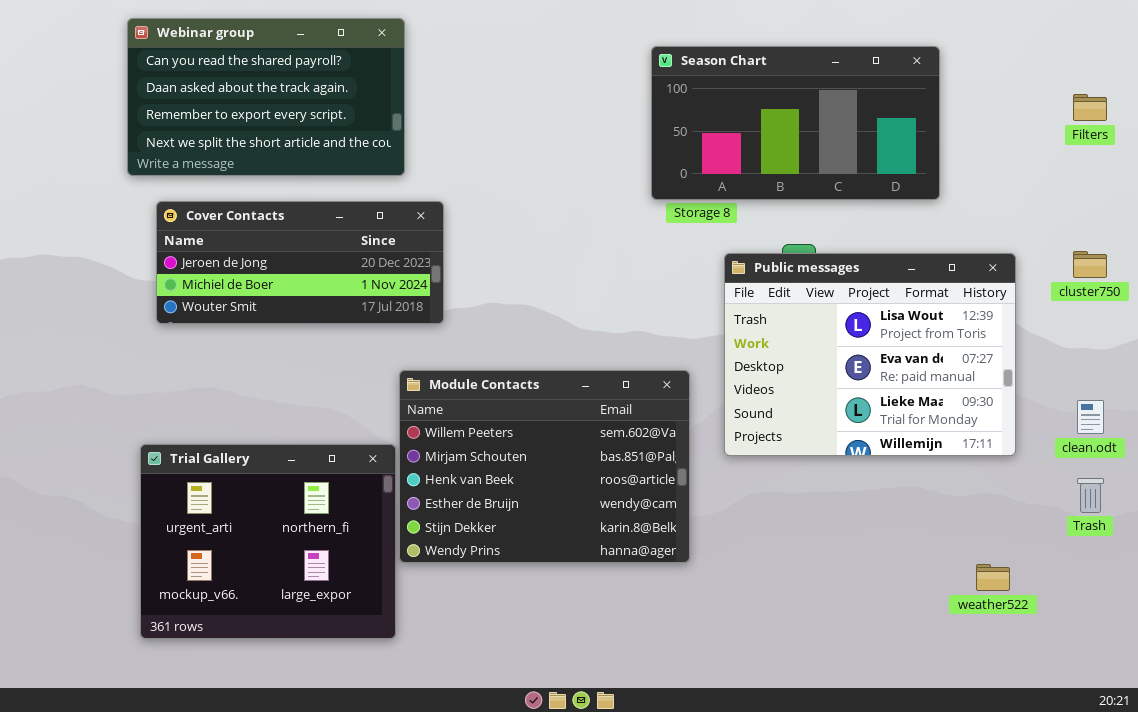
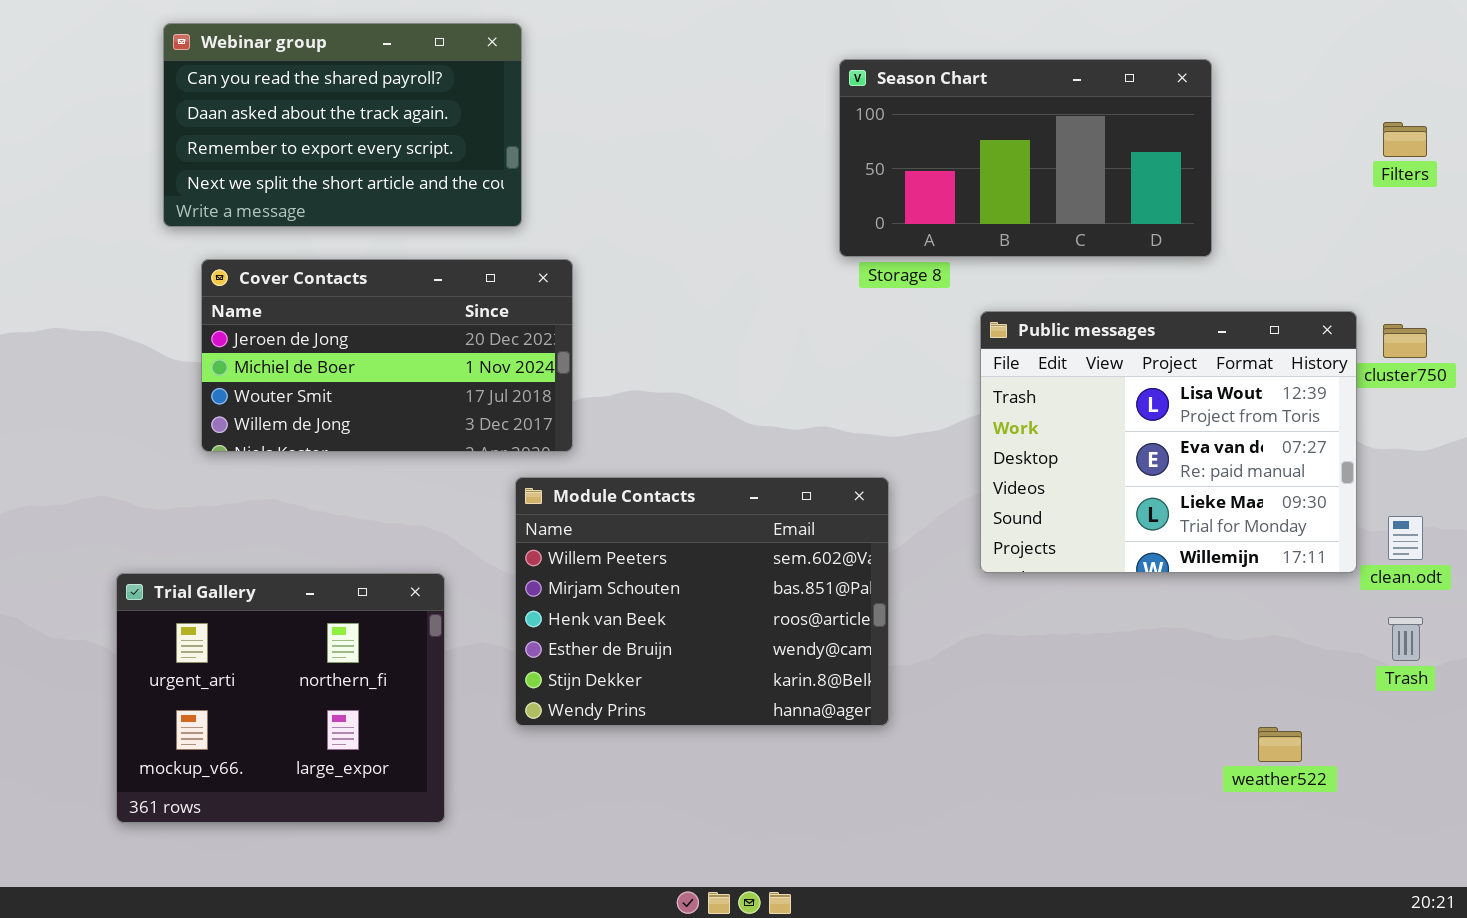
Cover Contacts: [156,201,444,324] -> [201,259,573,452], resized
Public messages: [724,253,1016,456] -> [980,311,1357,573], moved
Trial Gallery: [140,444,396,639] -> [116,573,445,823], moved

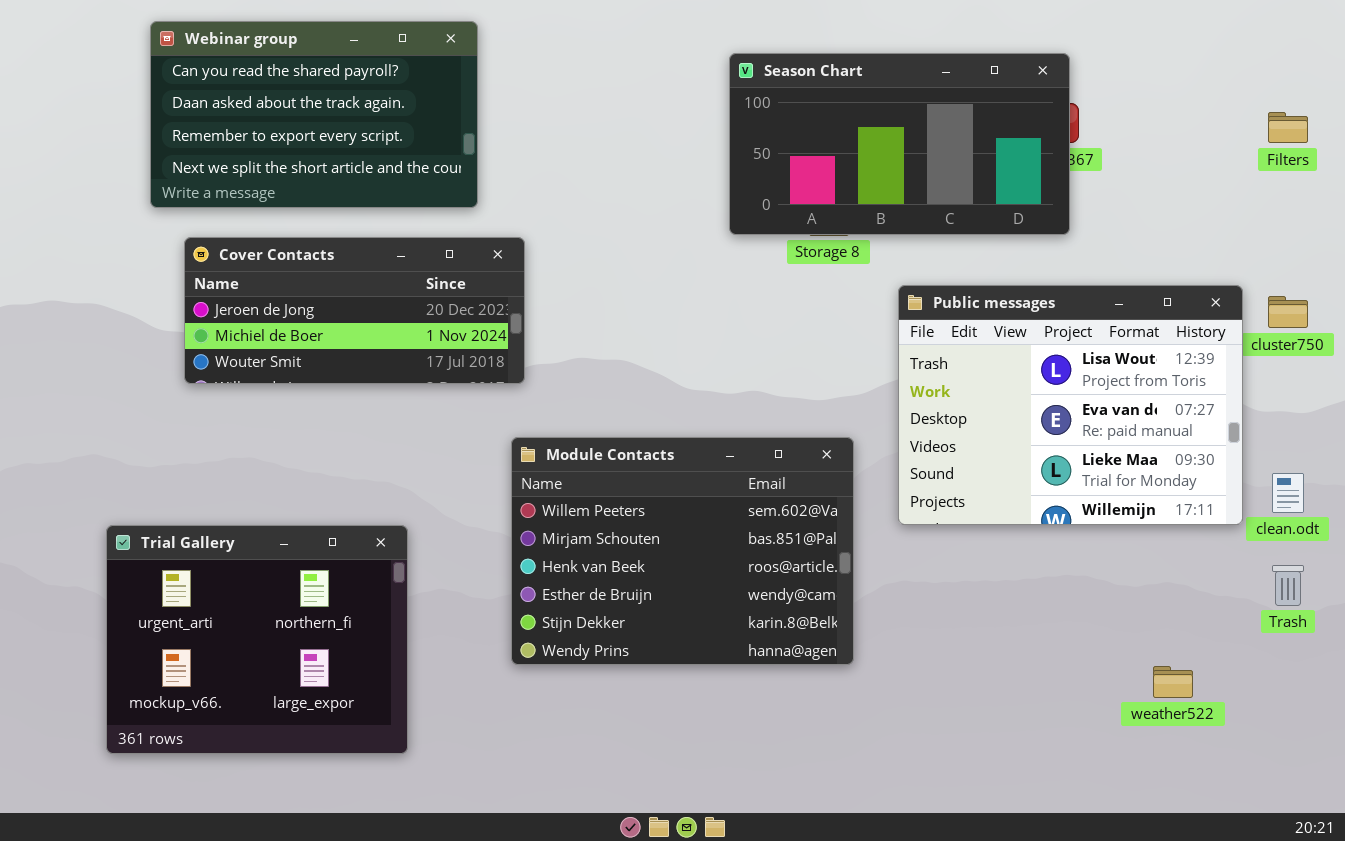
Season Chart: [839,59,1212,257] -> [729,53,1070,235], moved
Cover Contacts: [201,259,573,452] -> [184,237,525,384], resized
Module Contacts: [515,477,889,726] -> [511,437,854,665], moved

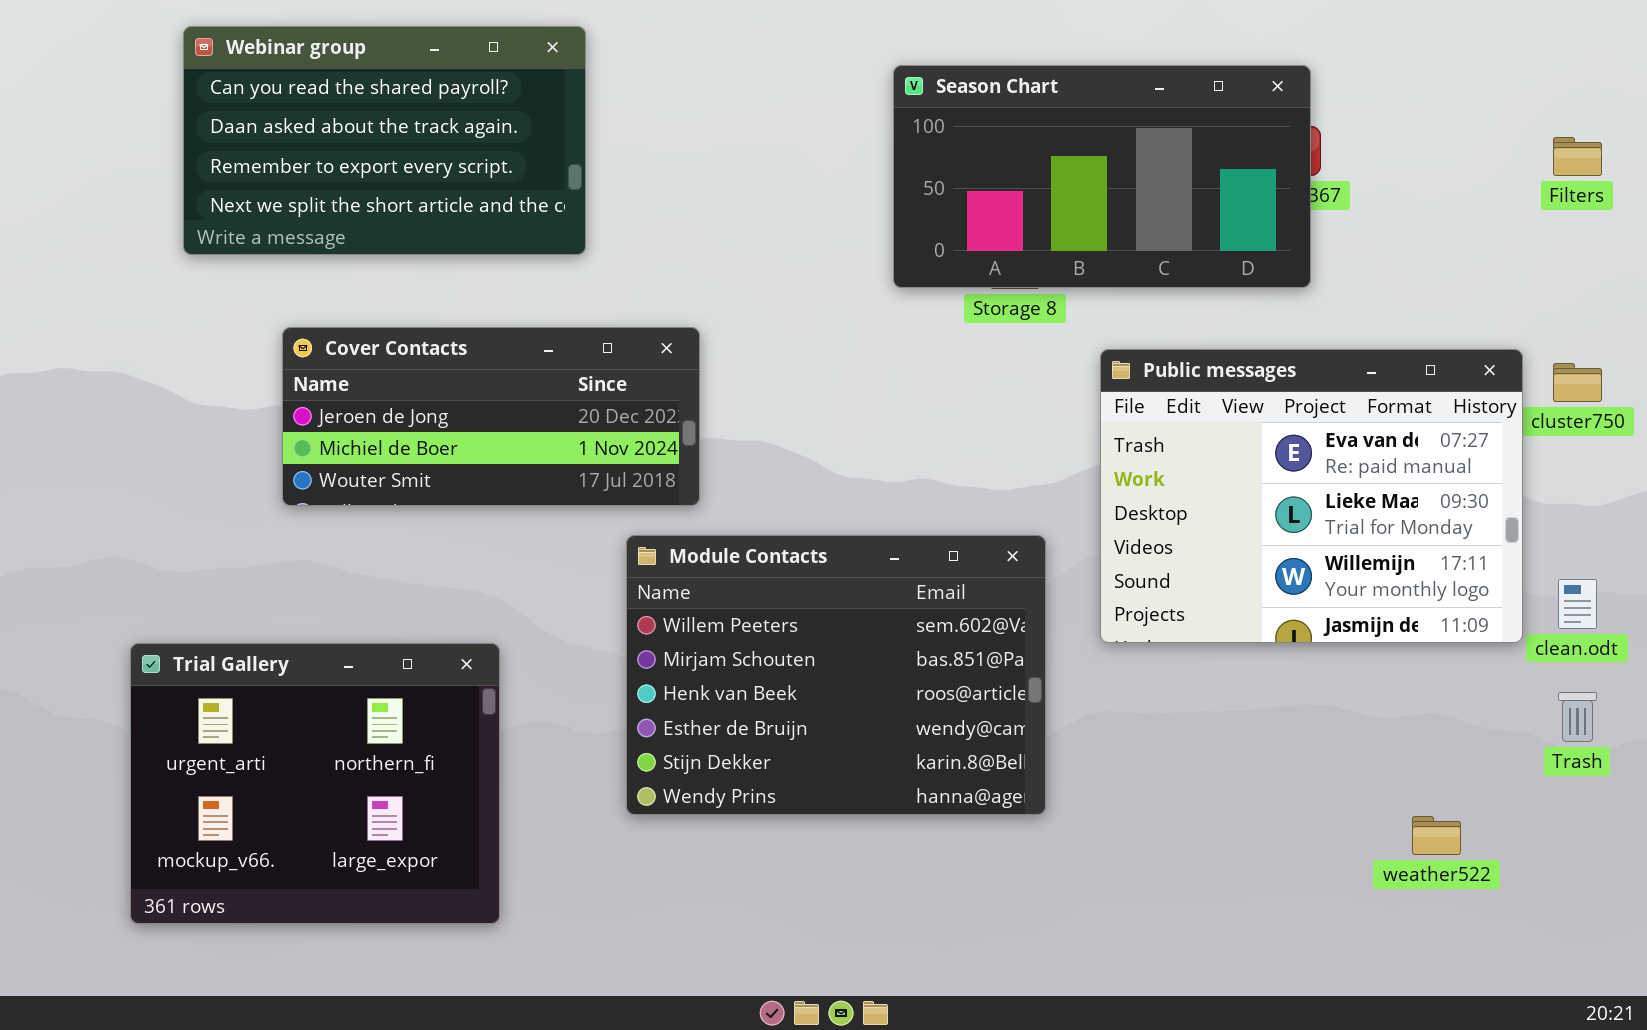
Cover Contacts: [184,237,525,384] -> [282,327,700,506], moved
Public messages: [898,285,1243,525] -> [1100,349,1523,643], scrolled down 1 row

